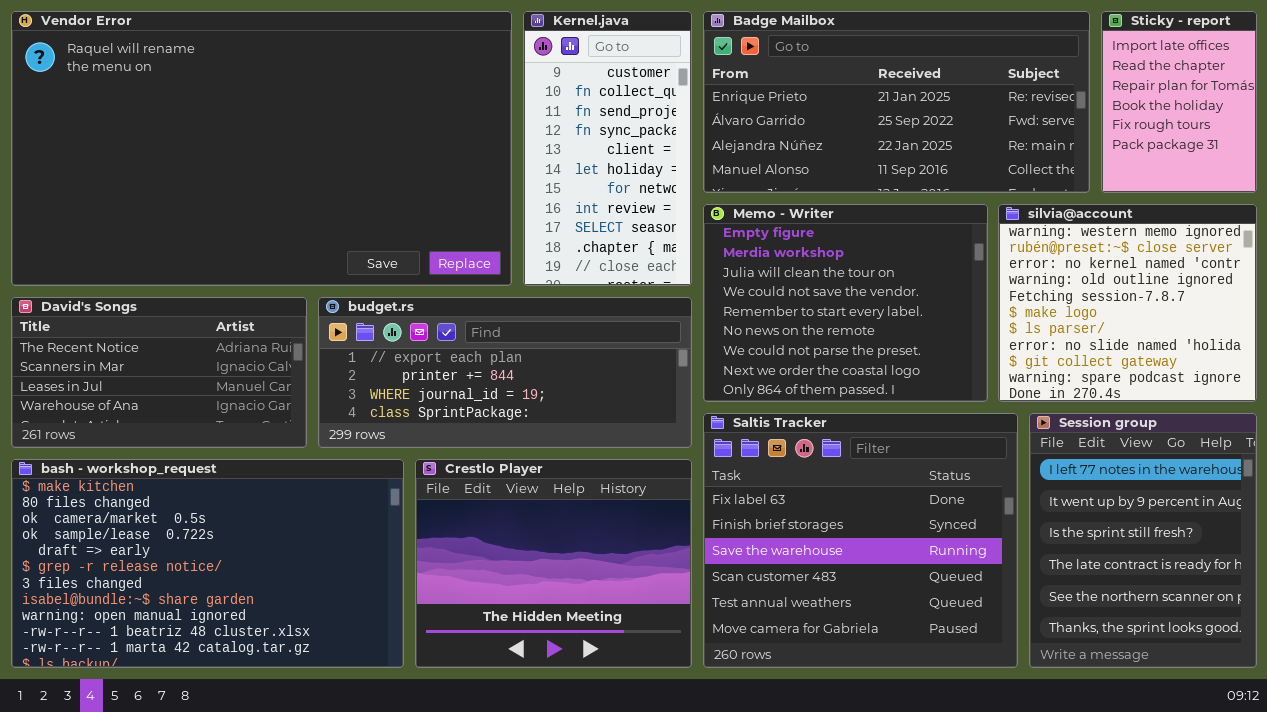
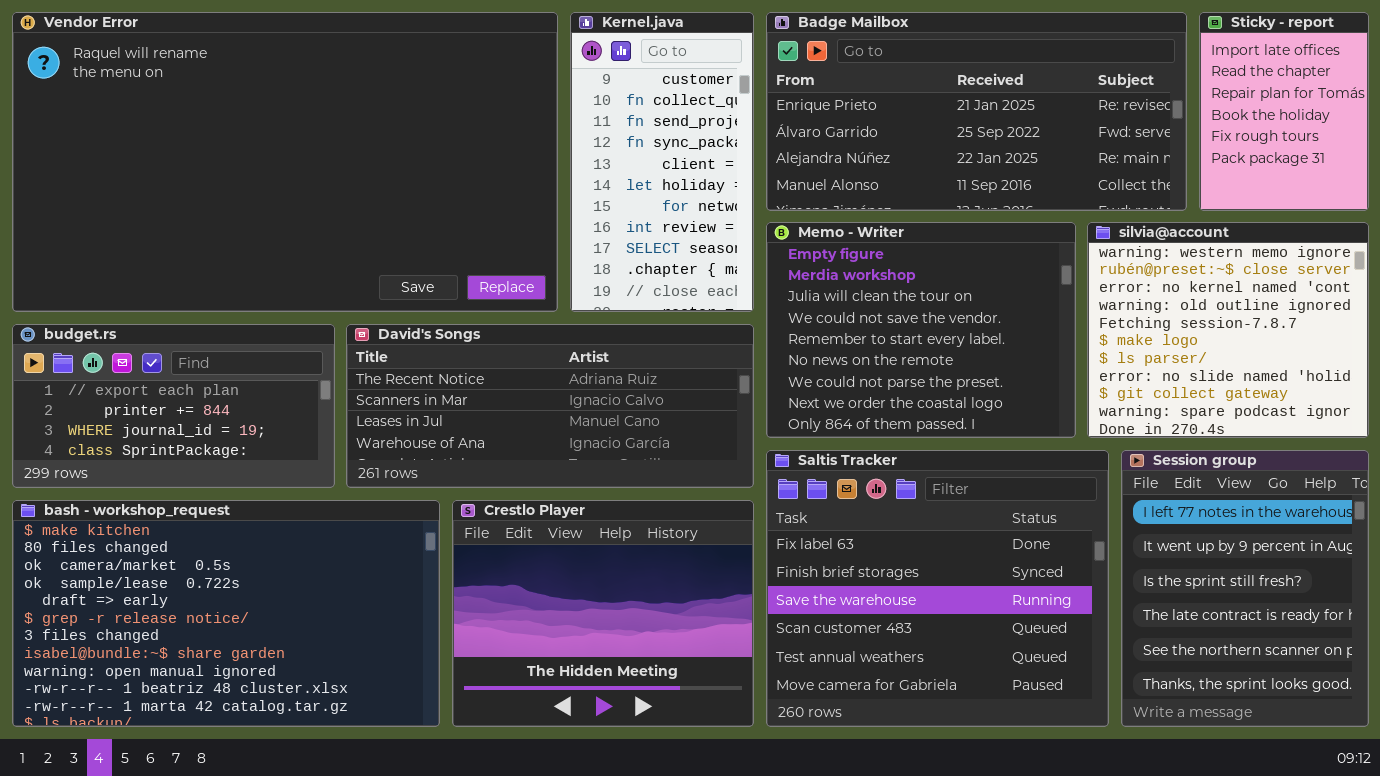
David's Songs: [11,297,307,448] -> [346,324,754,488], moved, resized
budget.rs: [318,297,692,448] -> [12,324,335,488], moved, resized

